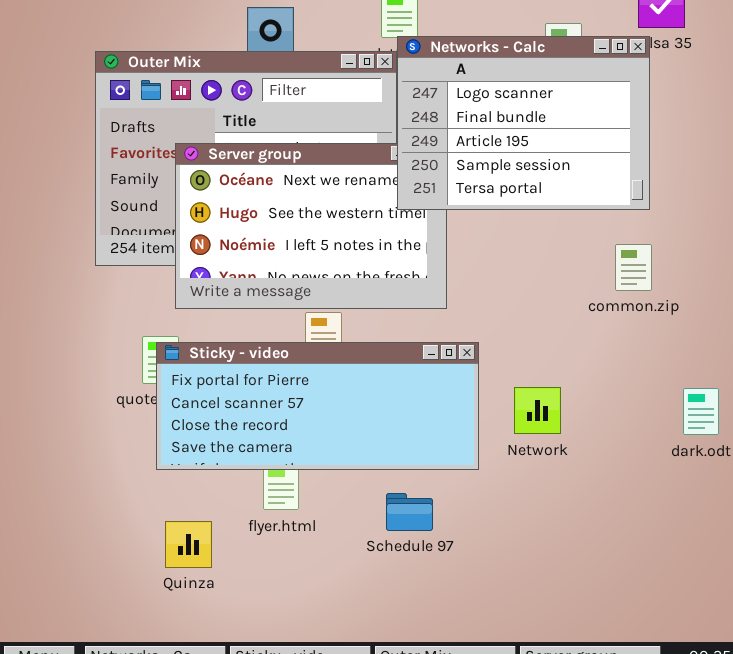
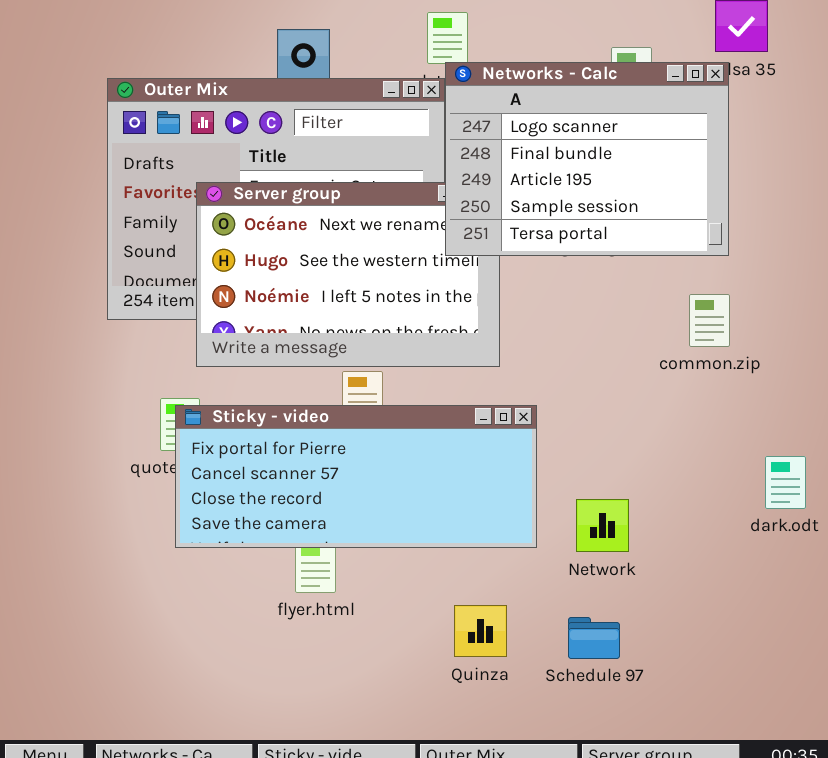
Network: [514,387,561,434] -> [576,499,629,552], moved
Schedule 97: [386,493,433,531] -> [568,617,620,659], moved
Quinza: [165,521,212,568] -> [454,605,507,657], moved

